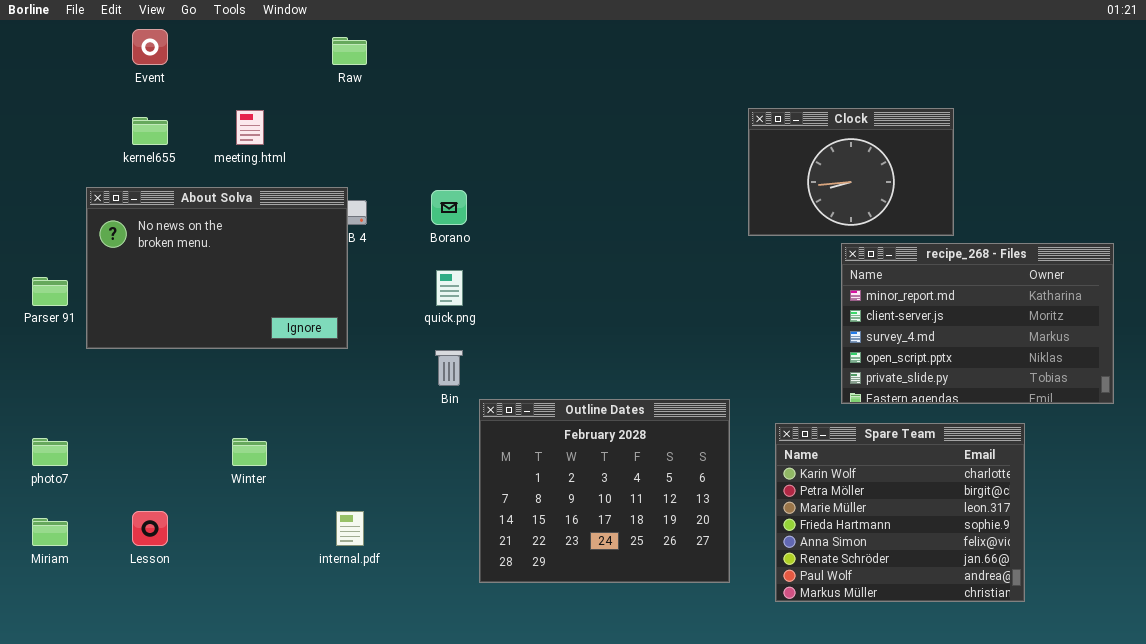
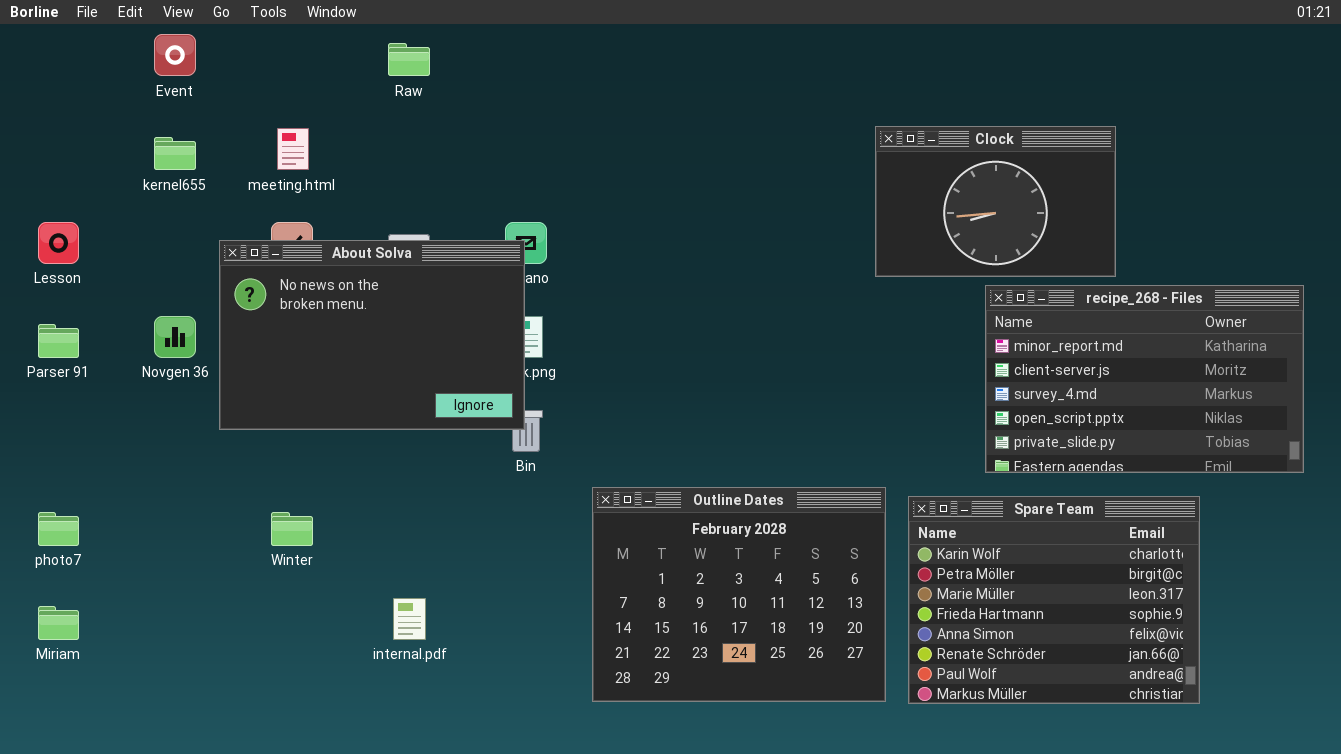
About Solva: [86,187,348,349] -> [219,240,525,430], moved
Outline Dates: [479,399,730,583] -> [592,487,886,702], moved
Lesson: [132,511,168,546] -> [38,222,79,264], moved

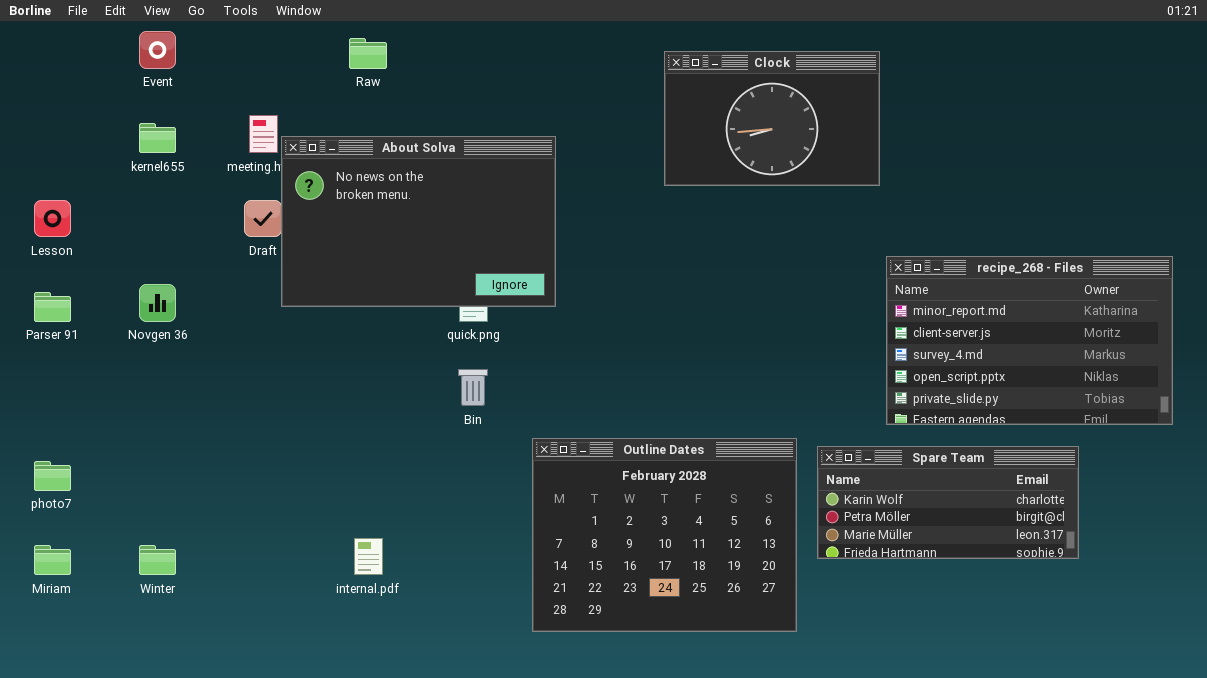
Clock: [875,126,1116,277] -> [664,51,880,186], moved
About Solva: [219,240,525,430] -> [281,136,556,307], moved
Spare Team: [908,496,1200,704] -> [817,446,1079,559], resized
Winter: [271,512,313,546] -> [139,545,176,575], moved

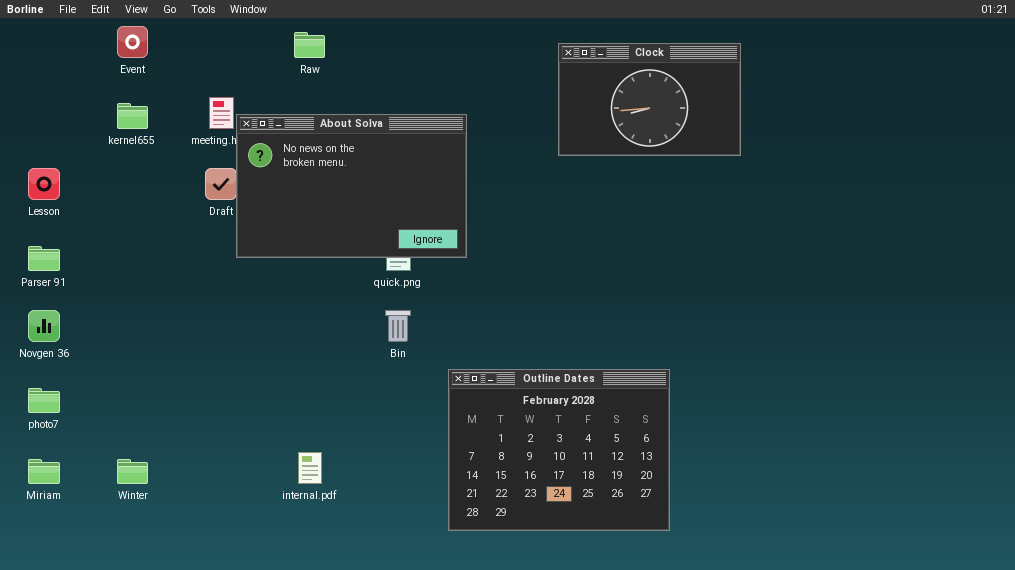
recipe_268 - Files: [886,256,1173,425] -> none, closed
Novgen 36: [139,284,176,322] -> [28,310,60,342], moved
Spare Team: [817,446,1079,559] -> none, closed

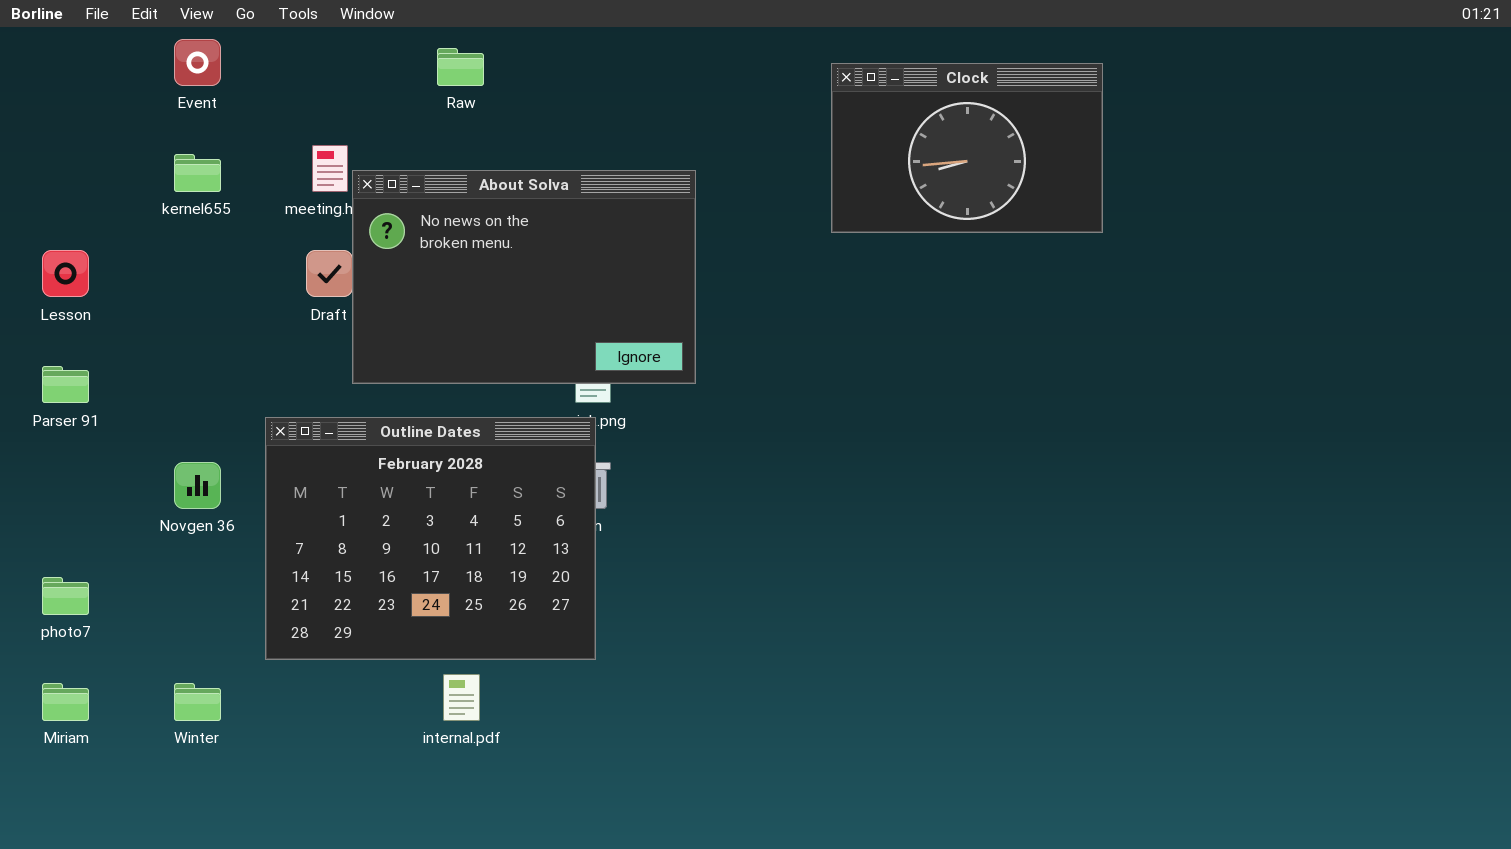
Novgen 36: [28,310,60,342] -> [174,462,221,509], moved
Outline Dates: [448,369,670,531] -> [265,417,596,660], moved

